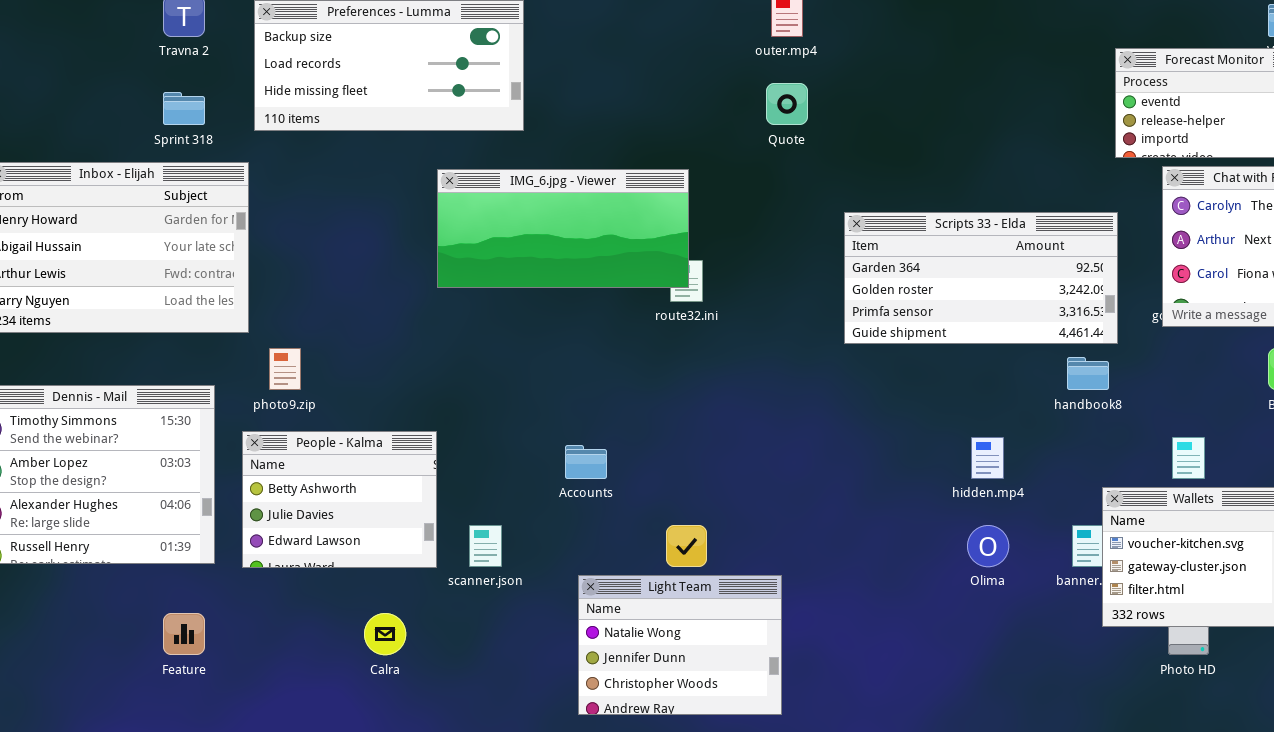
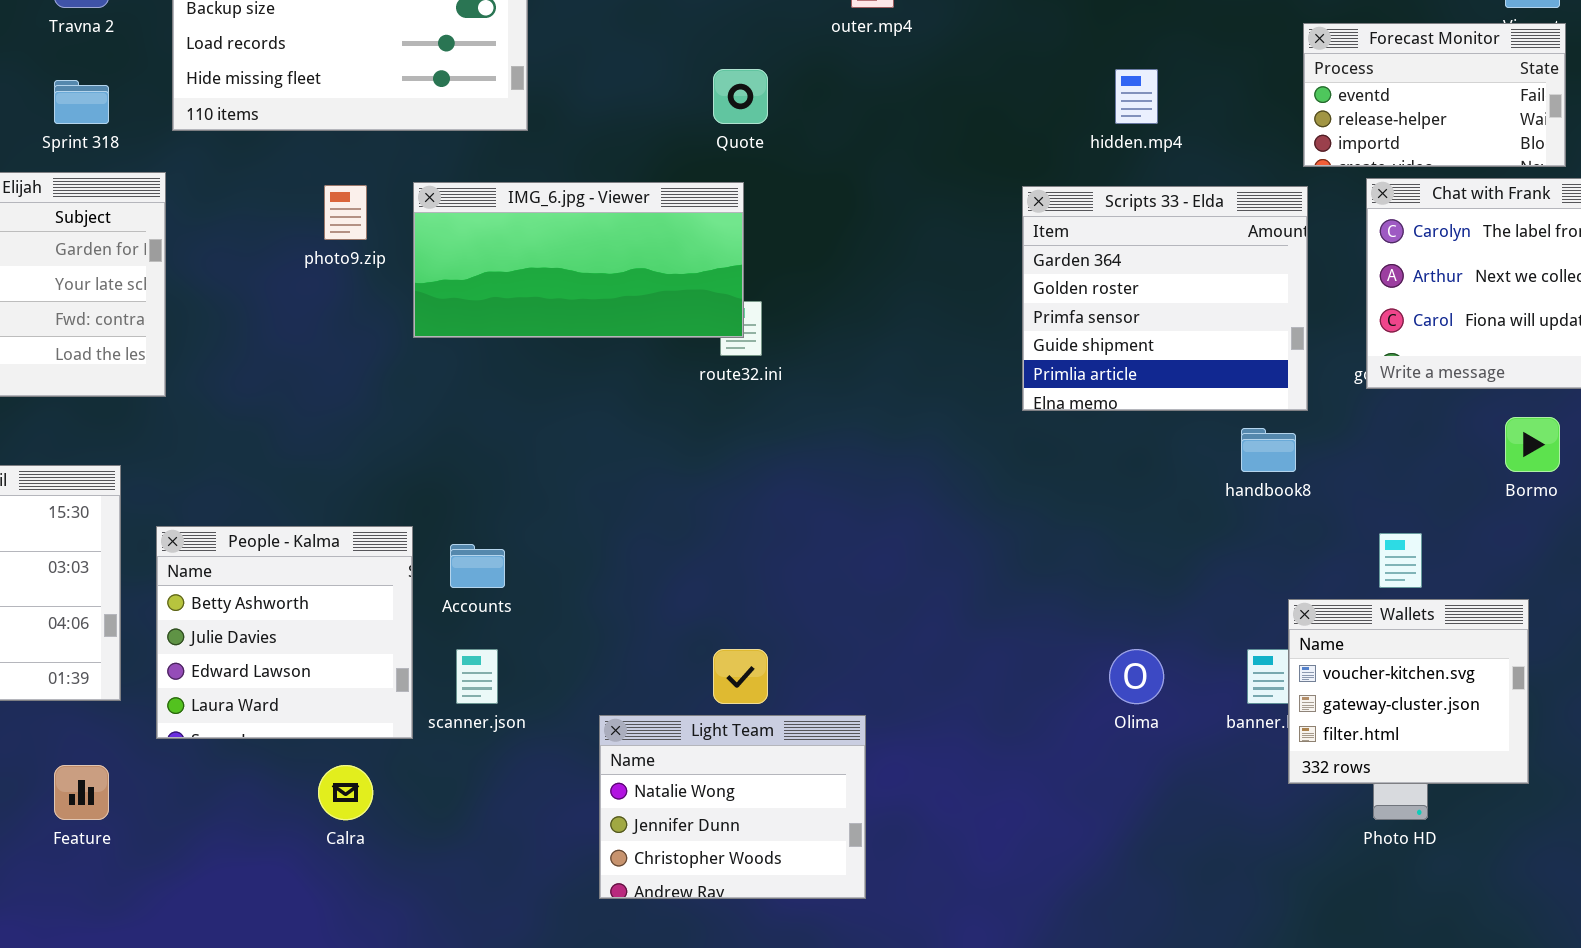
Quote: [766,83,808,125] -> [713,69,768,124], moved
Scripts 33 - Elda: [844,212,1118,344] -> [1022,186,1308,411], resized
photo9.zip: [269,348,301,390] -> [324,185,367,240], moved
People - Kalma: [242,431,437,568] -> [156,526,413,739], resized
hidden.mp4: [971,437,1004,479] -> [1115,69,1158,124], moved
Accounts: [565,445,607,479] -> [450,544,505,588], moved

